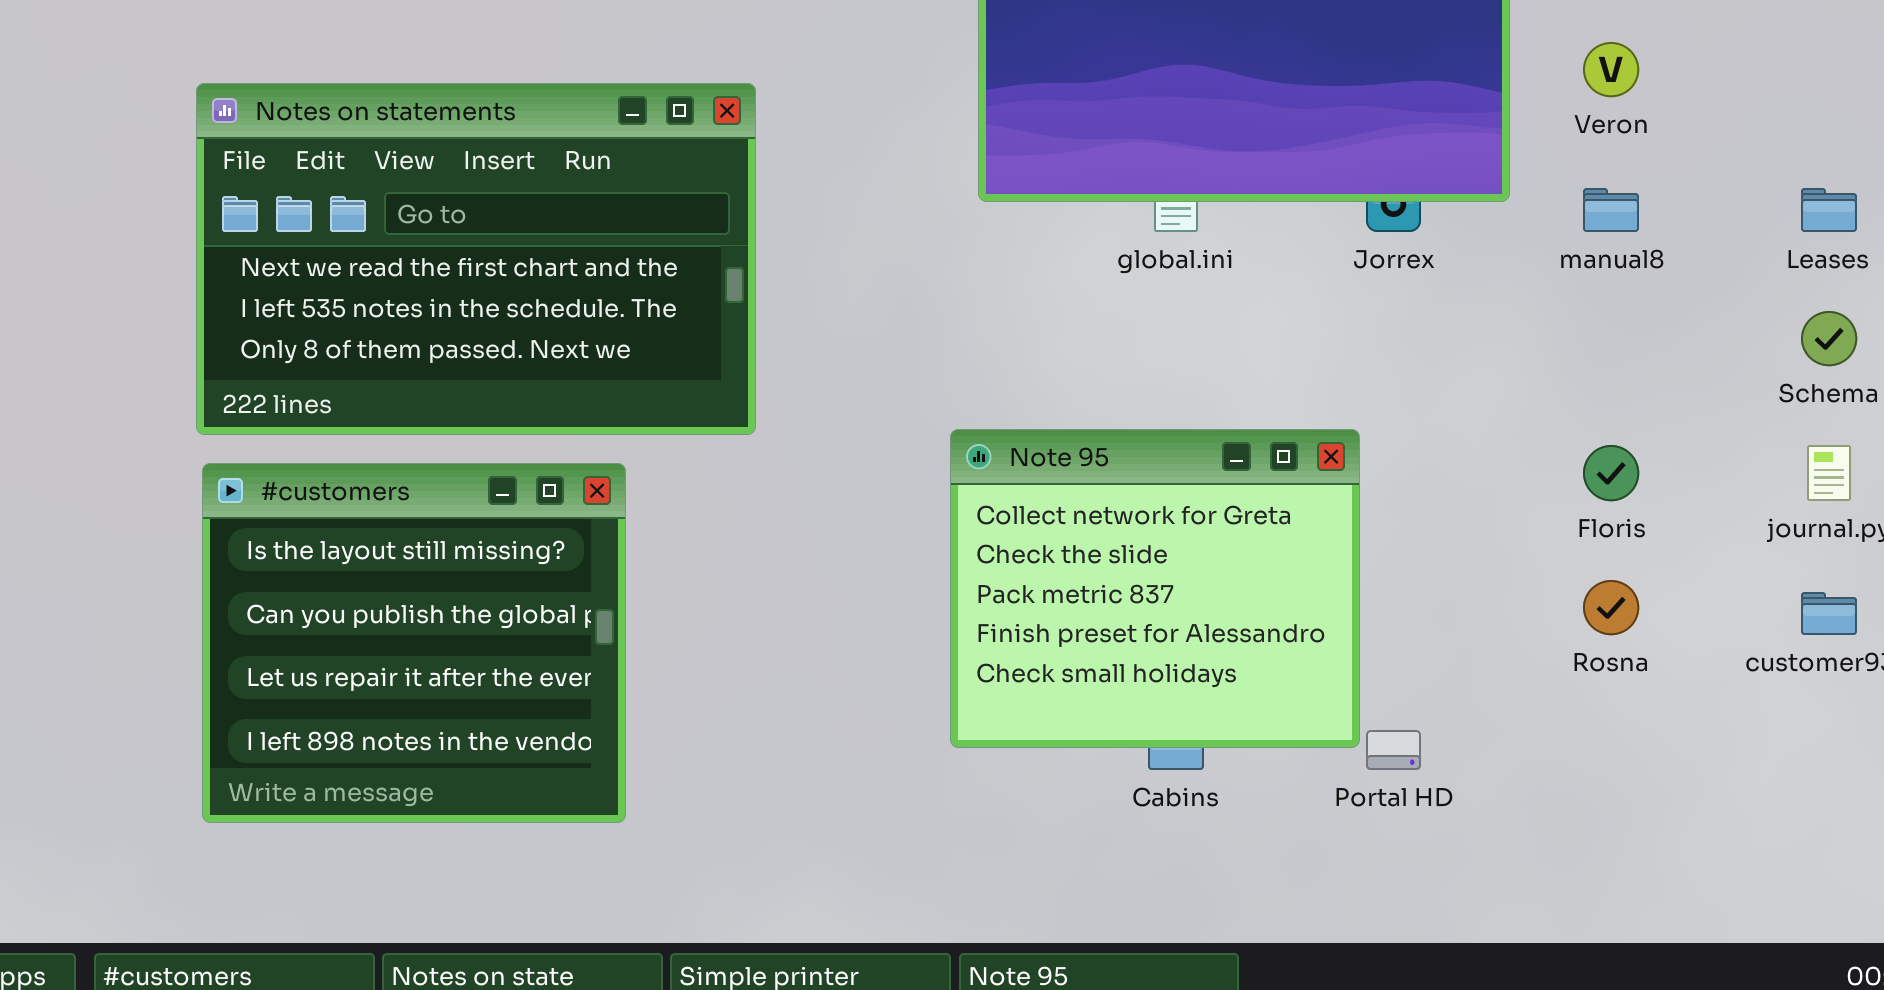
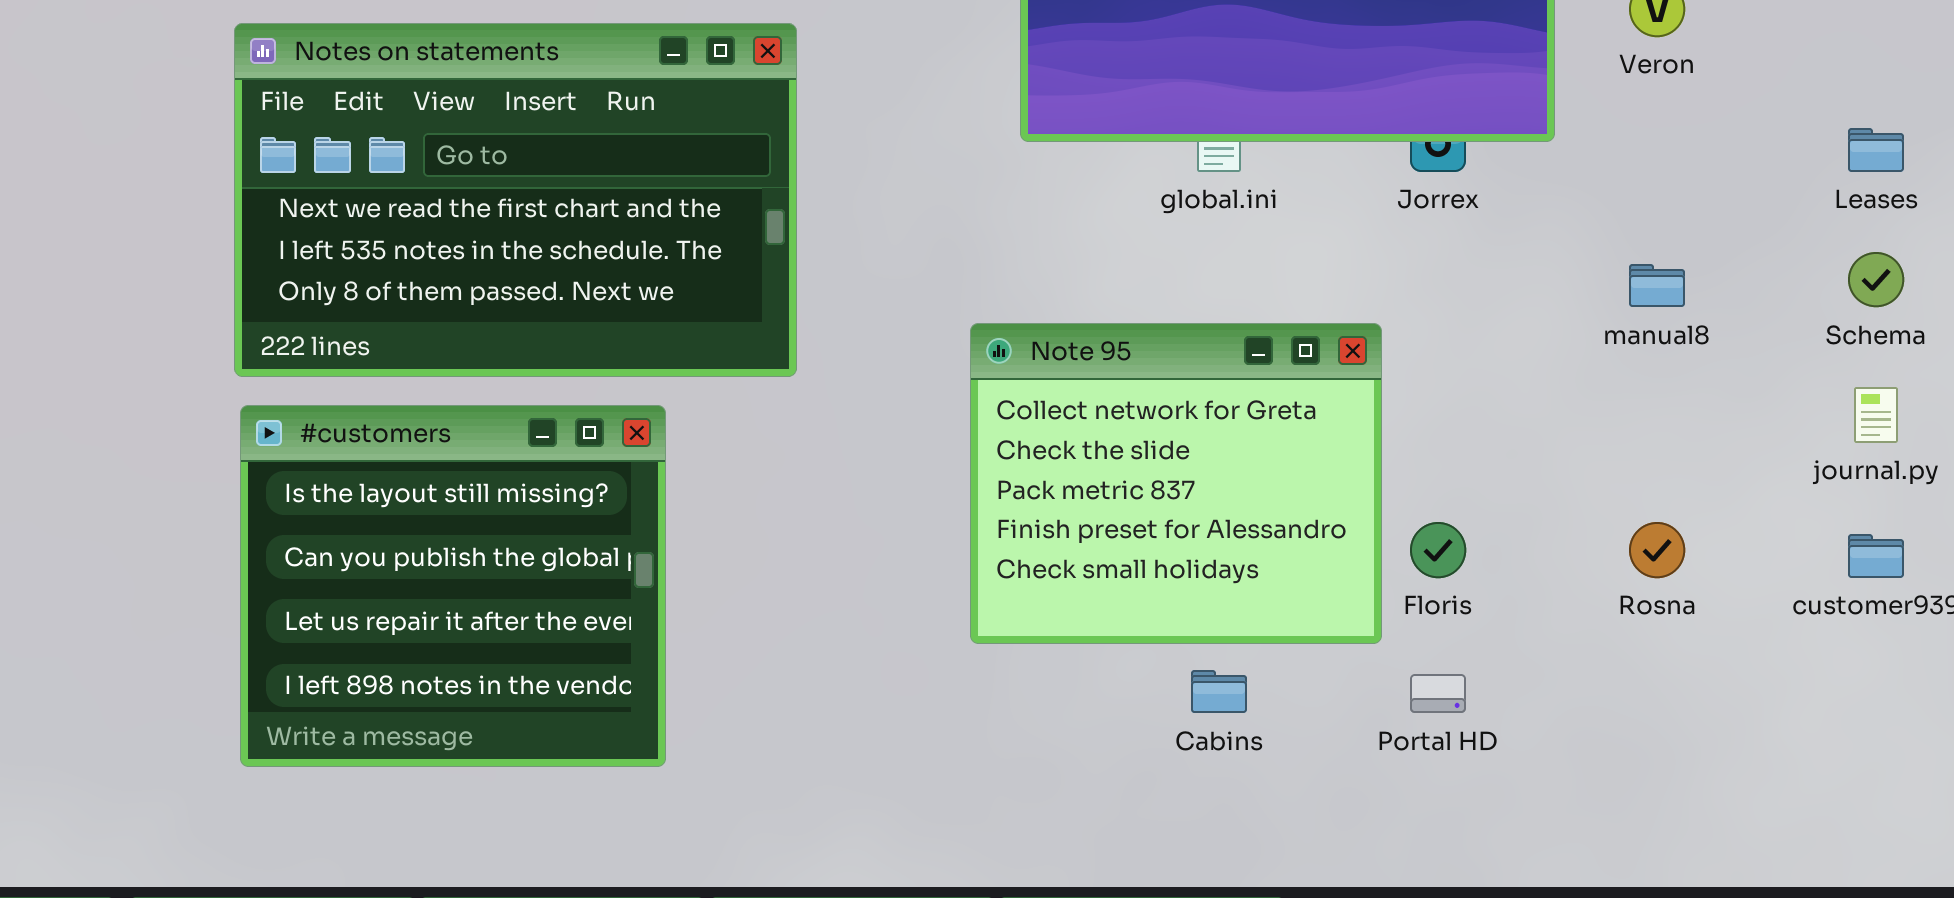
manual8: [1583,188,1639,232] -> [1629,264,1685,307], moved
Note 95: [950,429,1360,748] -> [970,323,1382,644], moved
Floris: [1583,445,1639,501] -> [1410,522,1466,578], moved

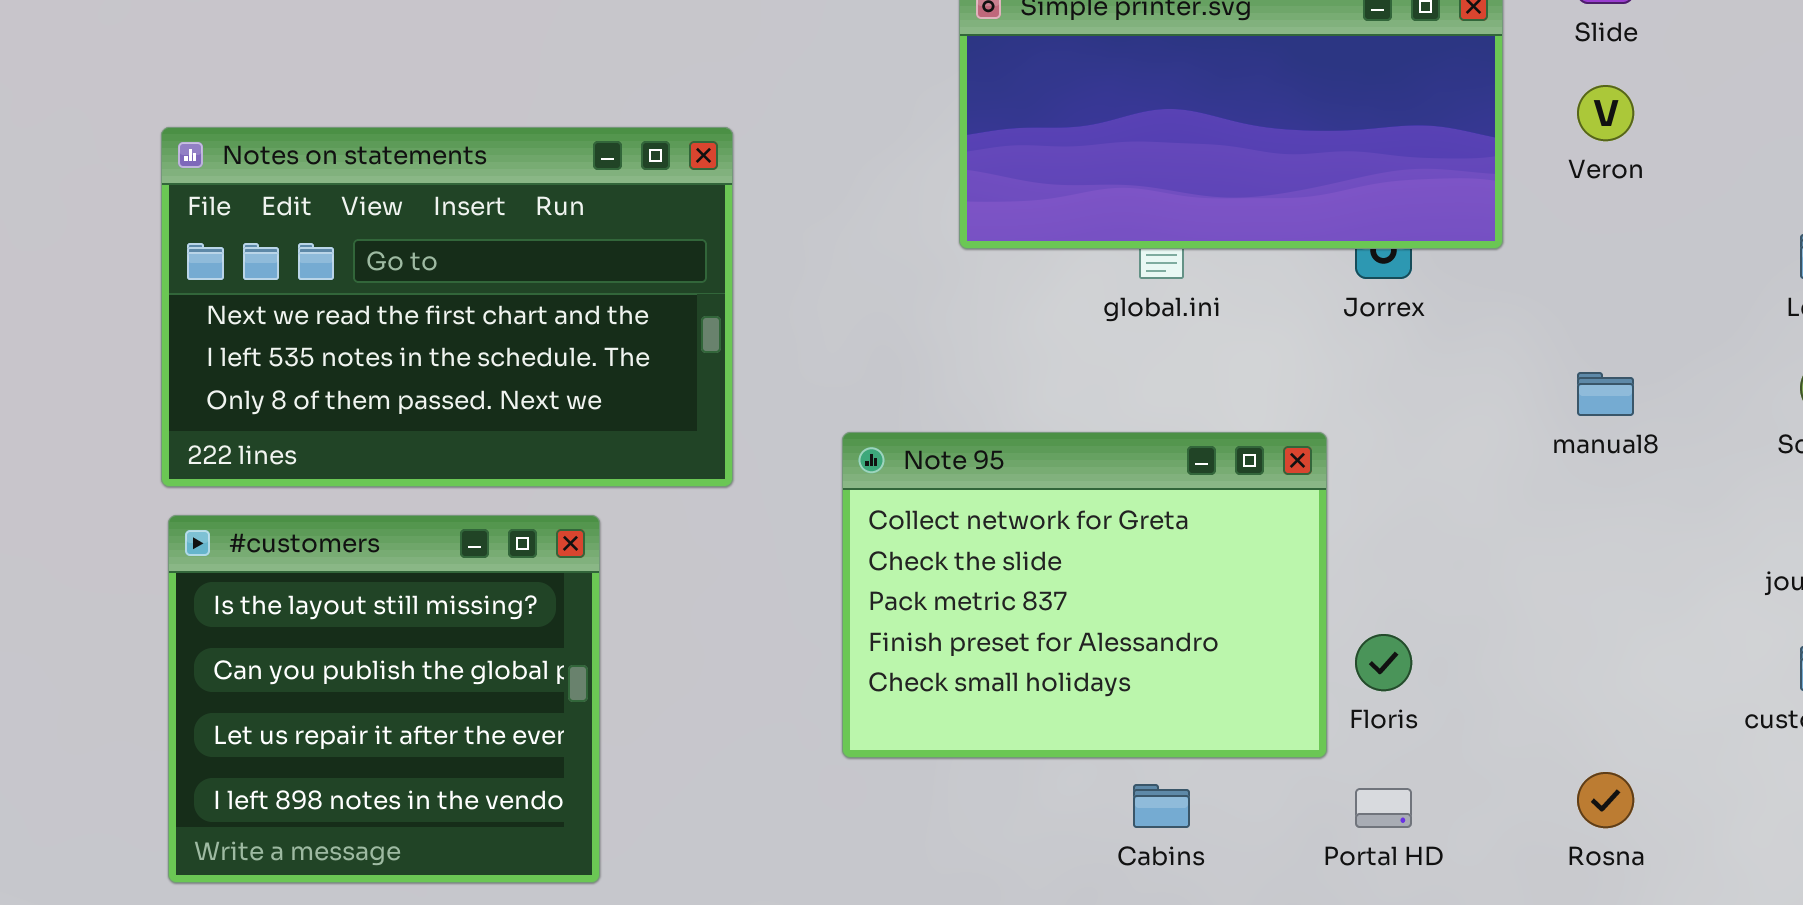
Note 95: [970,323,1382,644] -> [842,432,1327,758], resized
Rosna: [1629,522,1685,578] -> [1577,772,1634,828], moved

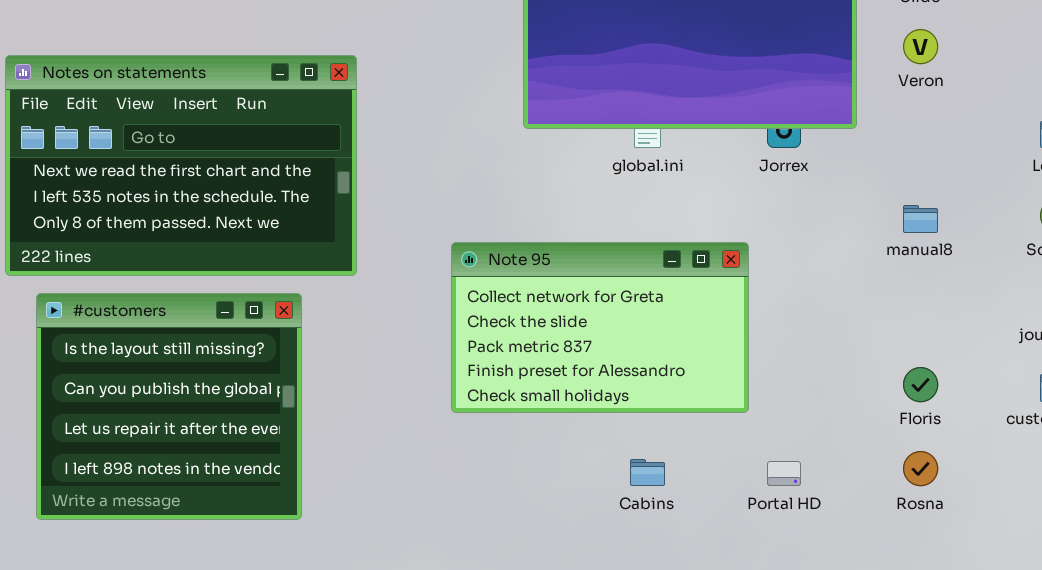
Notes on statements: [161,127,733,487] -> [5,55,357,276], moved
Note 95: [842,432,1327,758] -> [451,242,749,413], resized
Floris: [1355,634,1412,691] -> [903,367,938,402], moved

